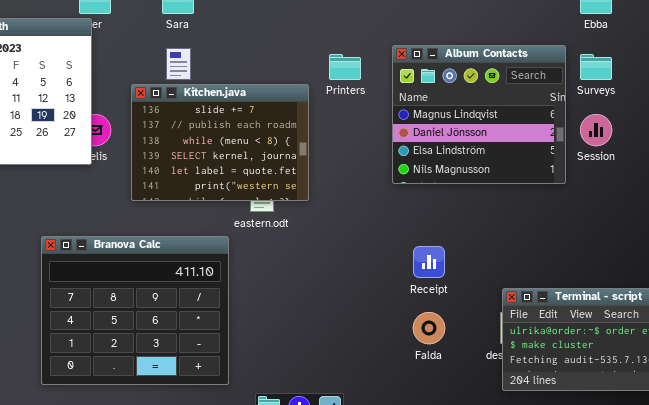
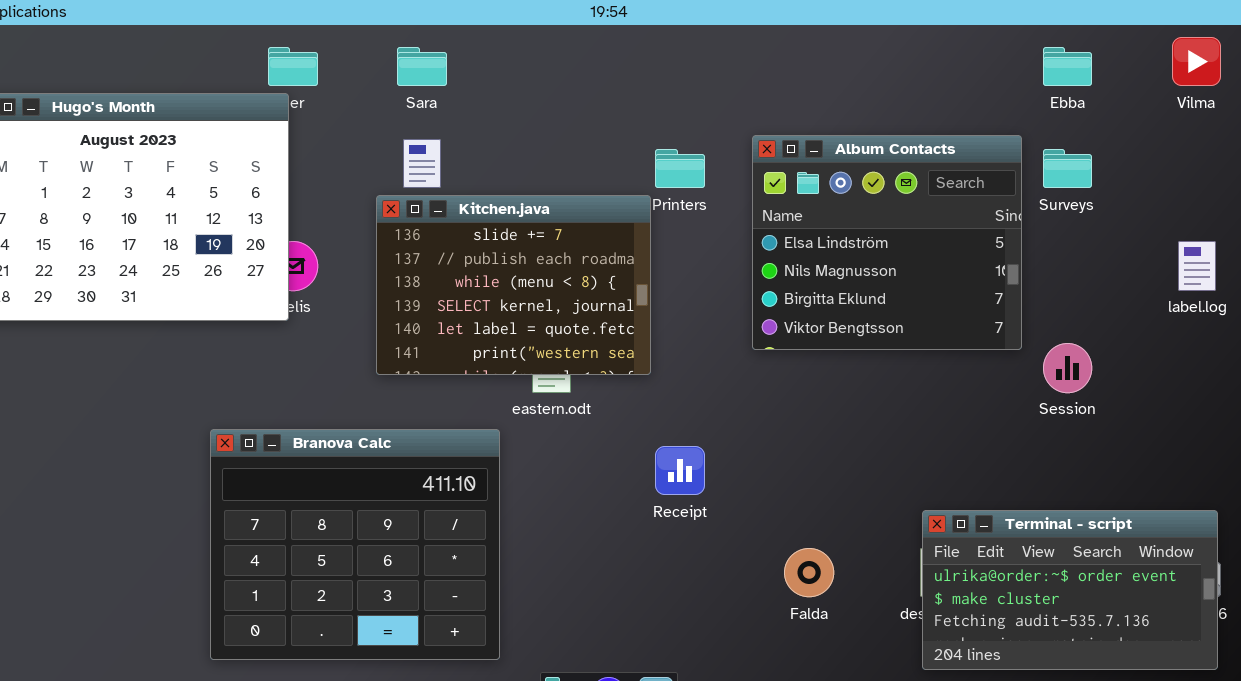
Album Contacts: [392,45,566,184] -> [752,135,1022,350], scrolled down 2 rows
Kitchen.java: [131,84,309,201] -> [376,195,651,375], moved
Session: [580,114,612,146] -> [1043,343,1092,393], moved
Receipt: [413,246,445,278] -> [655,446,705,495], moved

